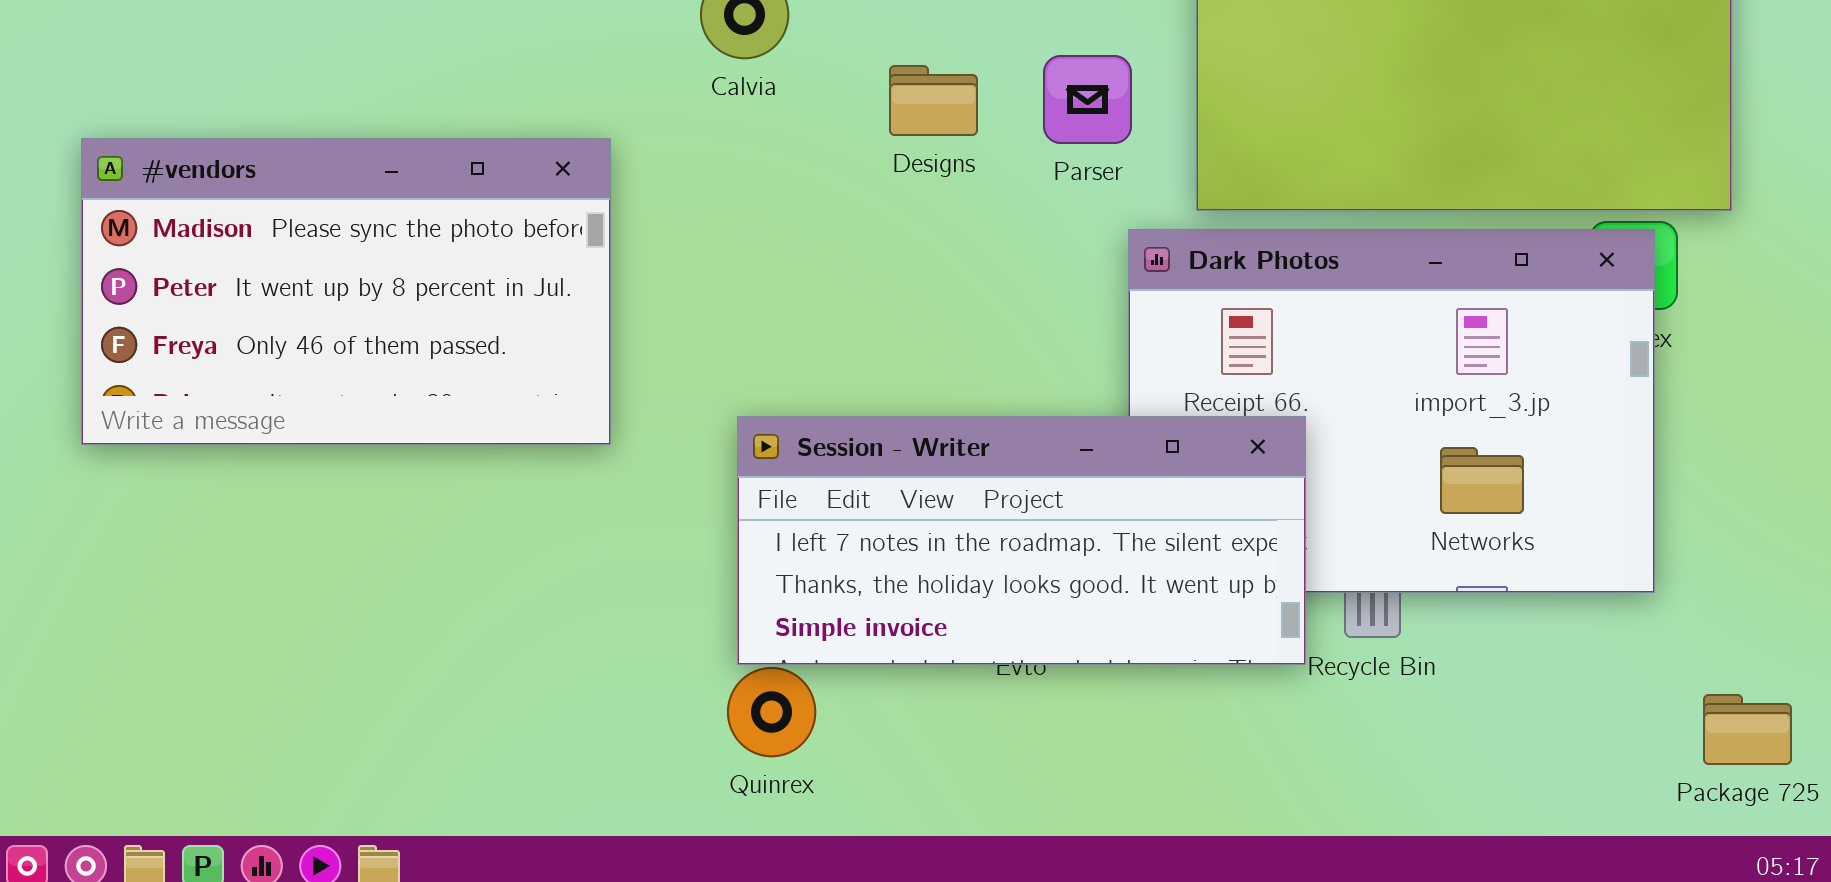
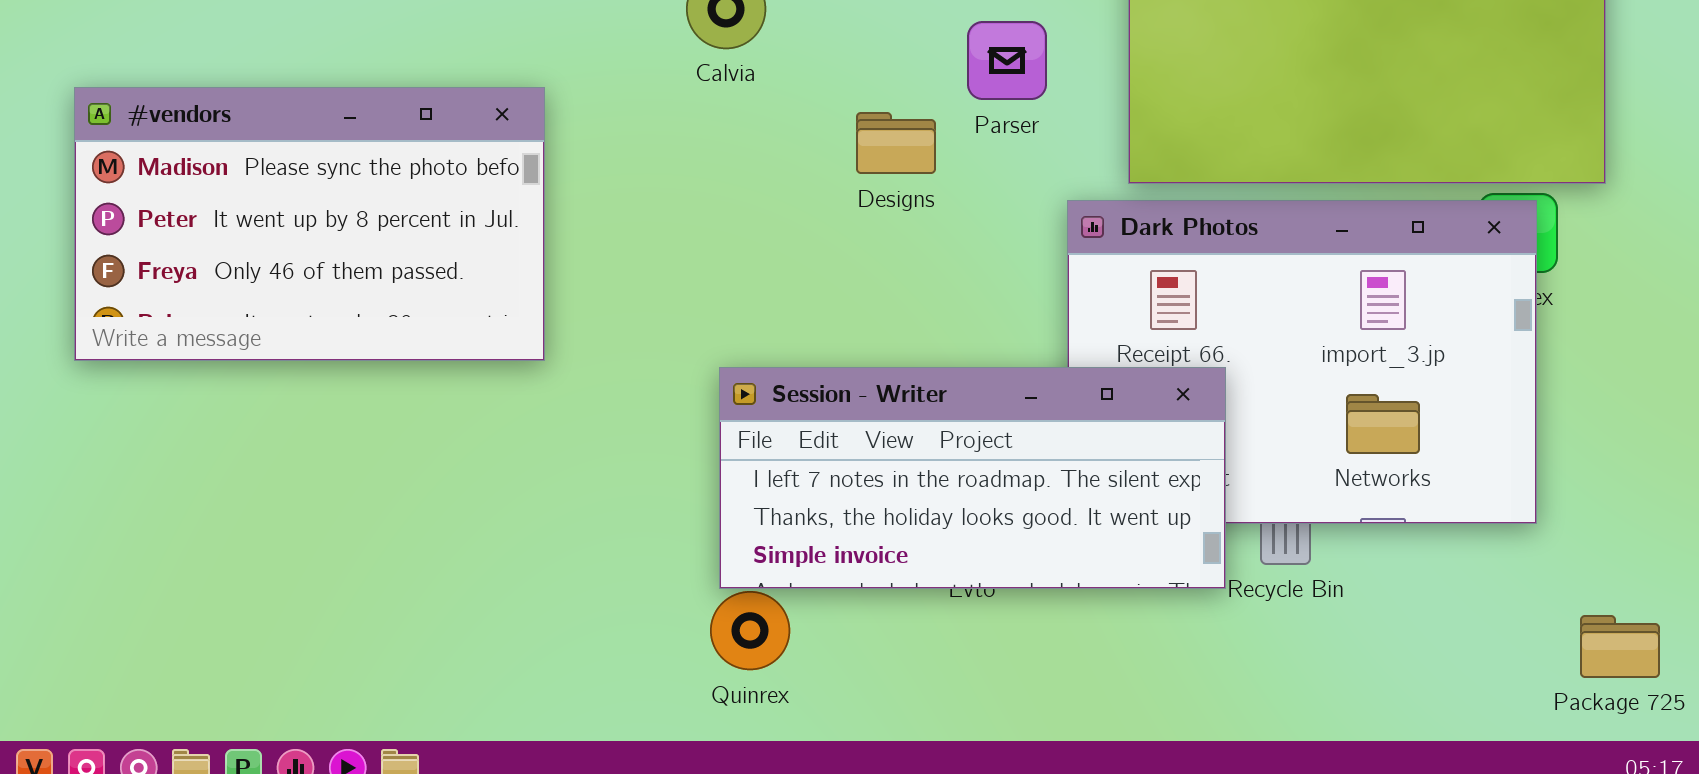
Parser: [1043,55,1132,144] -> [967,21,1047,100], moved
Designs: [889,65,978,136] -> [856,112,936,174], moved
#vendors: [81,138,611,445] -> [74,87,545,361], moved

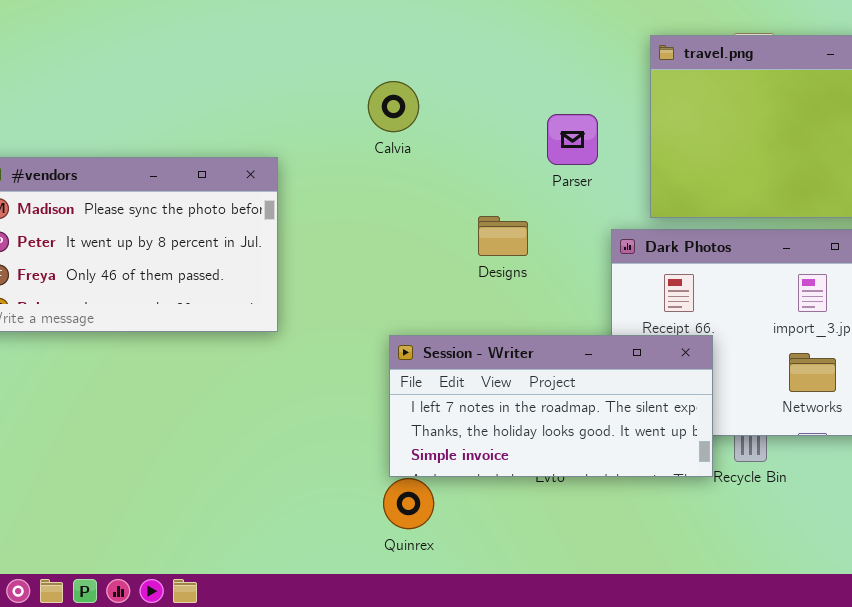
Designs: [856,112,936,174] -> [478,216,528,256], moved

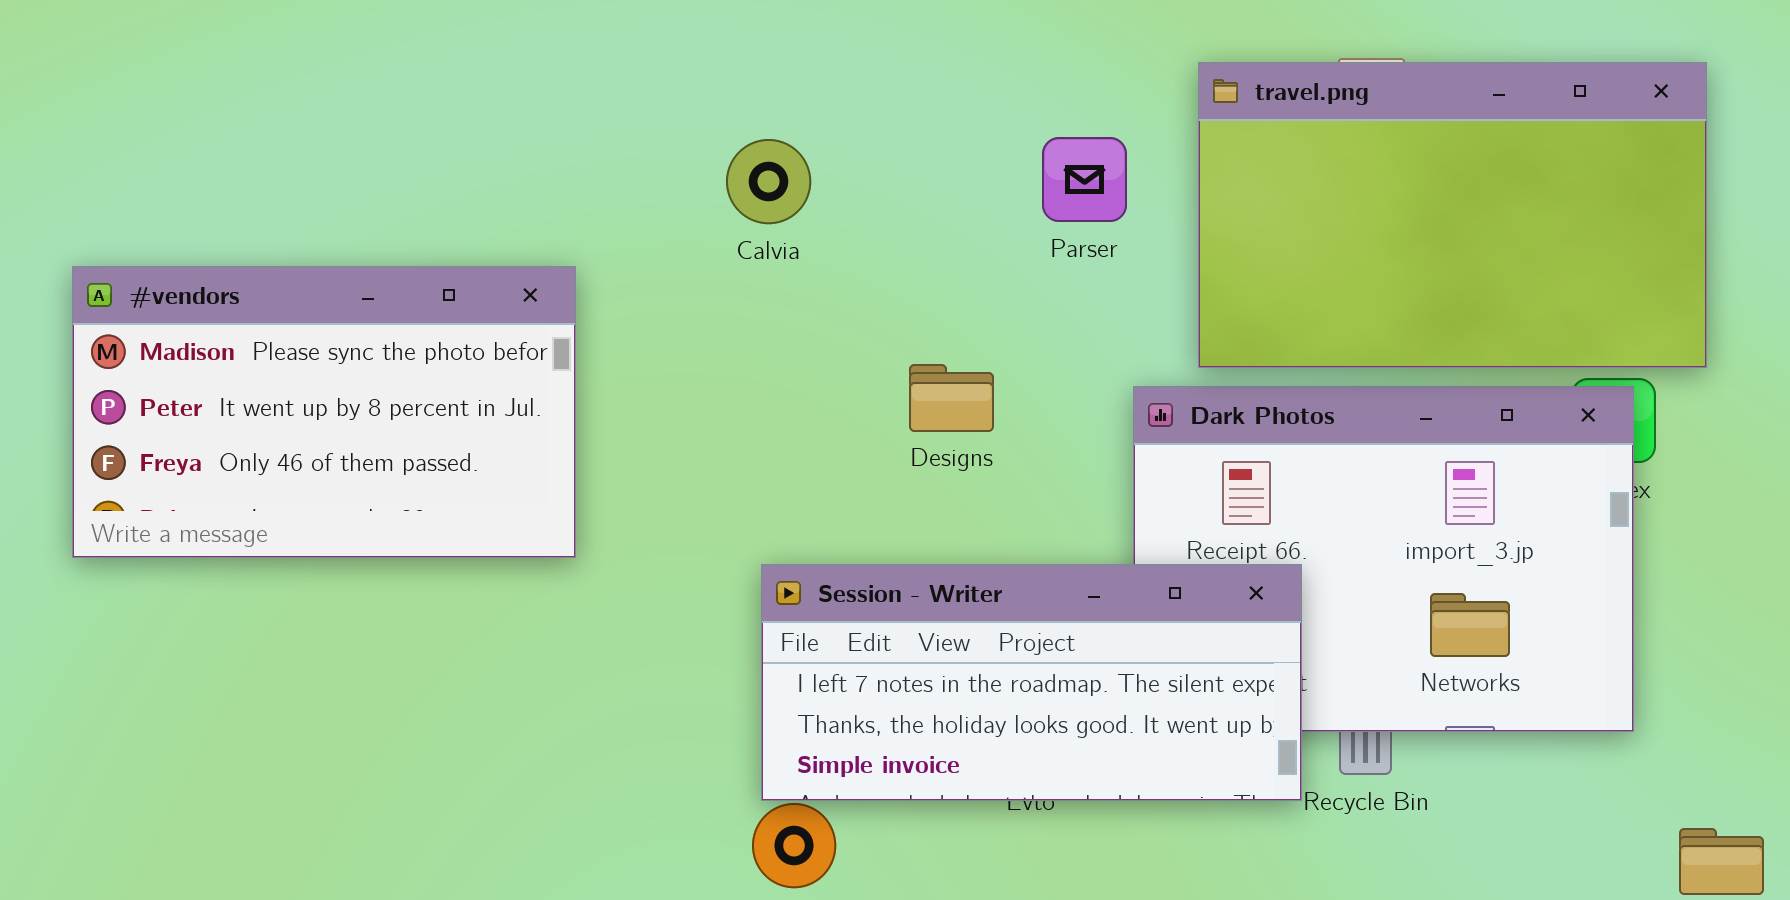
Parser: [547,114,598,165] -> [1042,137,1127,222], moved

